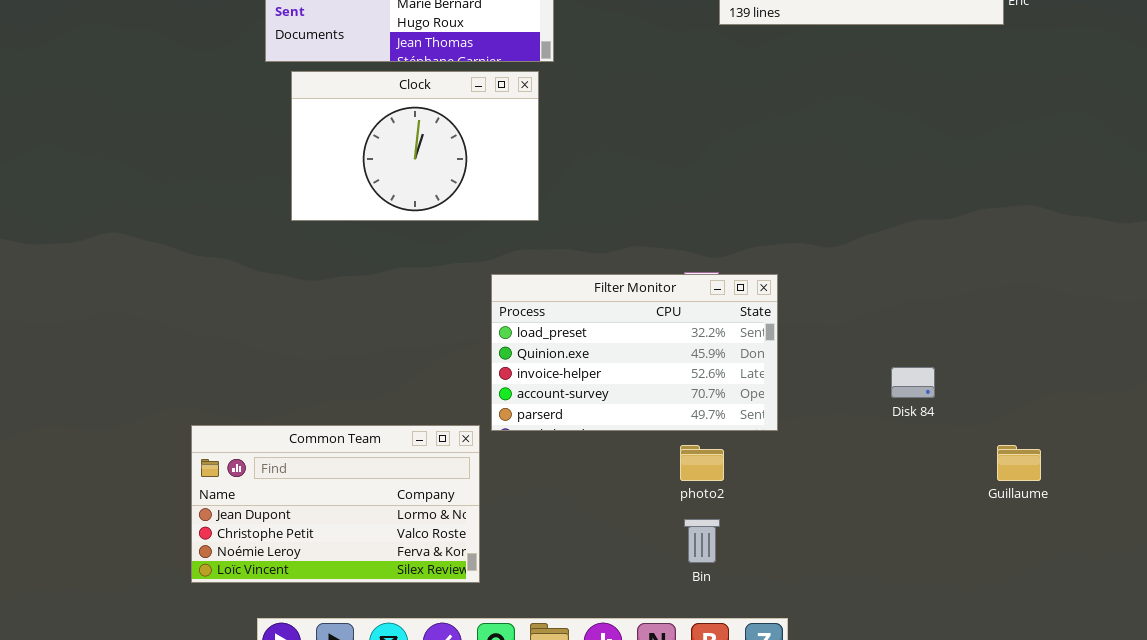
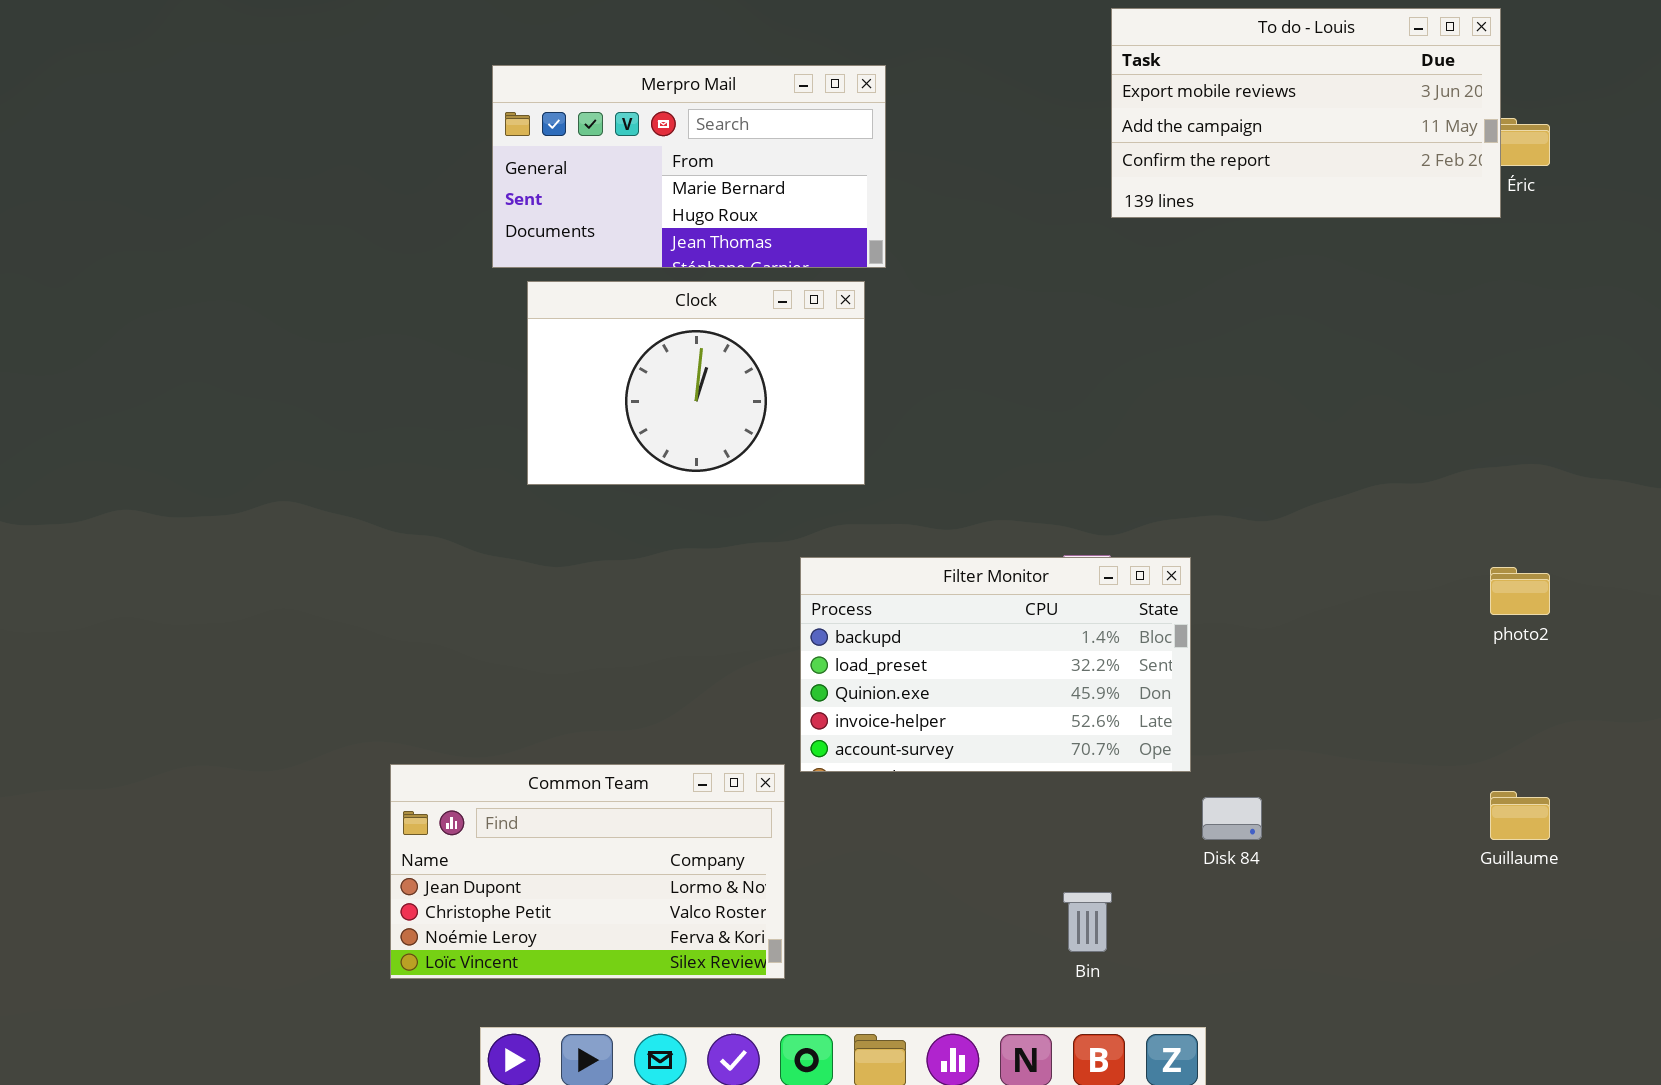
Filter Monitor: [491,274,778,431] -> [800,557,1191,772], scrolled up 1 row
Disk 84: [891,367,935,398] -> [1202,797,1262,840], moved
photo2: [680,445,724,481] -> [1490,567,1550,615], moved

